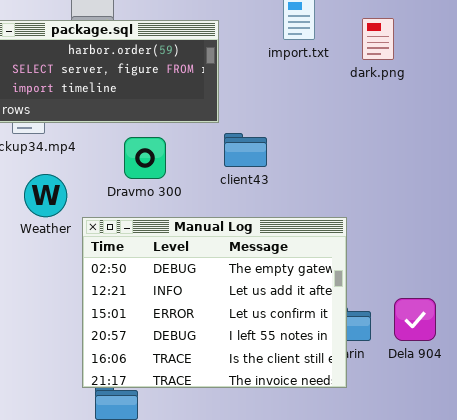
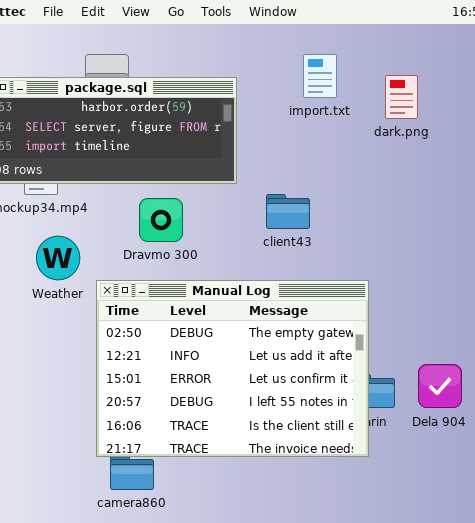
client43: [224,133,267,167] -> [266,194,310,229], moved

